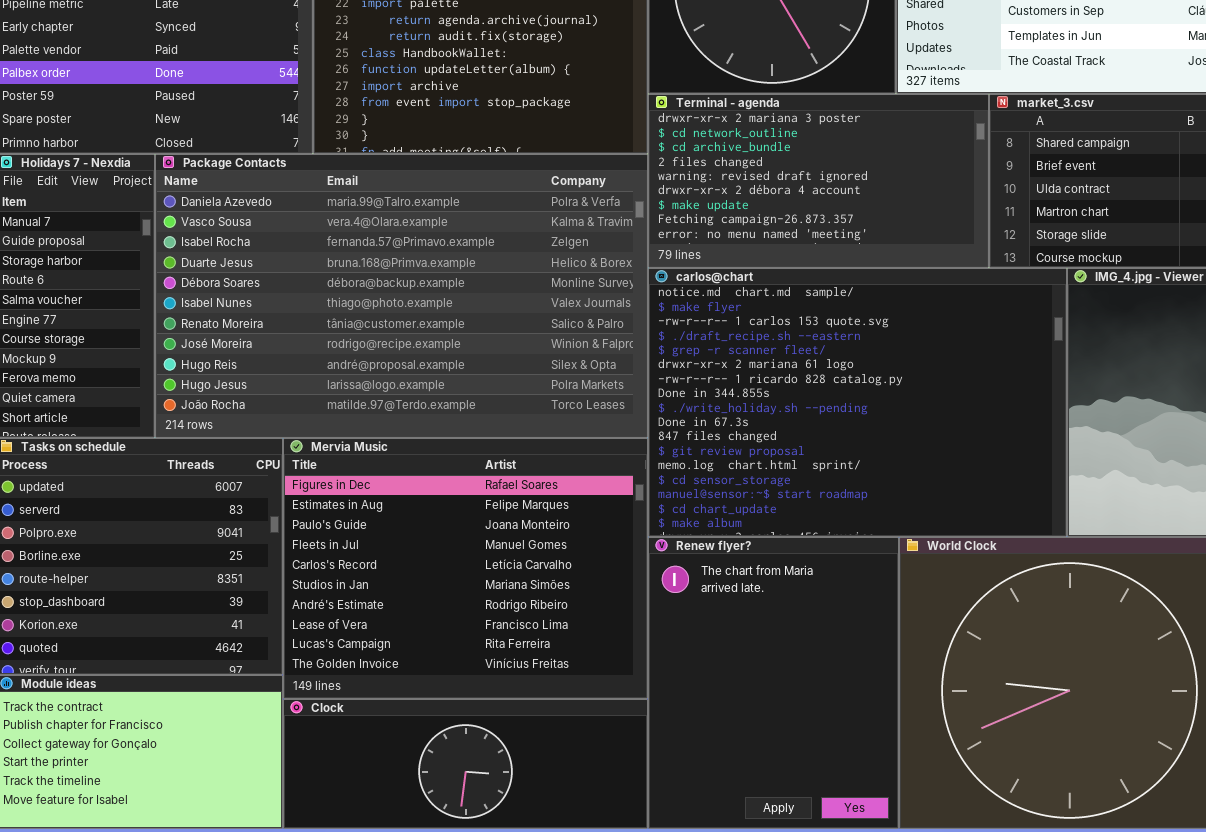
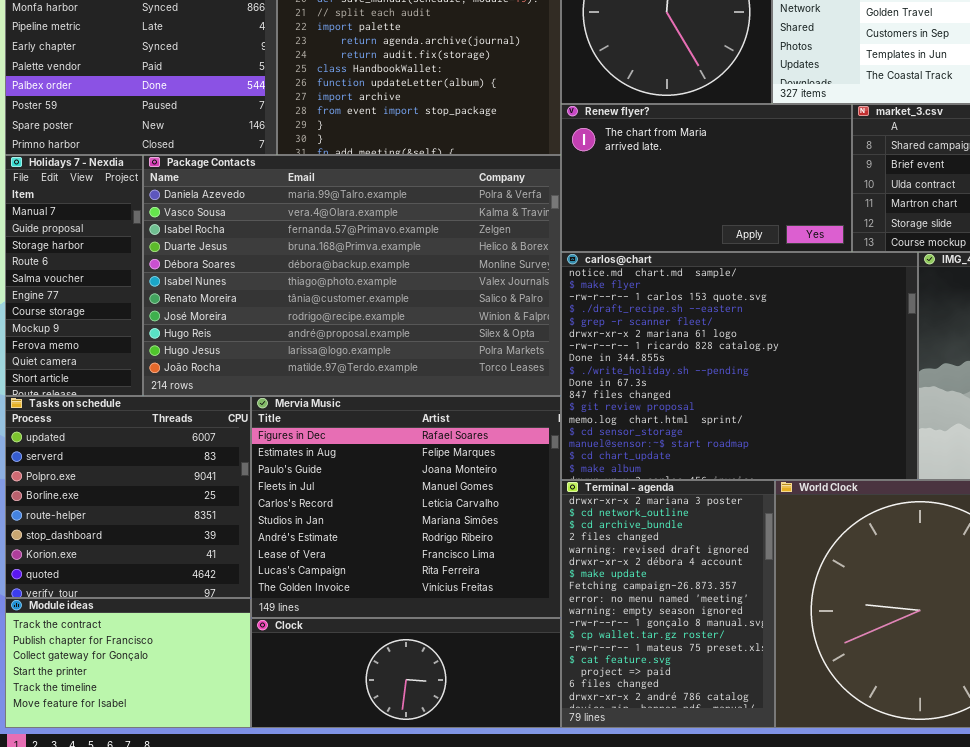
Terminal - agenda: [648,94,989,268] -> [561,480,775,728], moved, resized
Renew flyer?: [648,537,899,829] -> [561,104,852,252], moved, resized

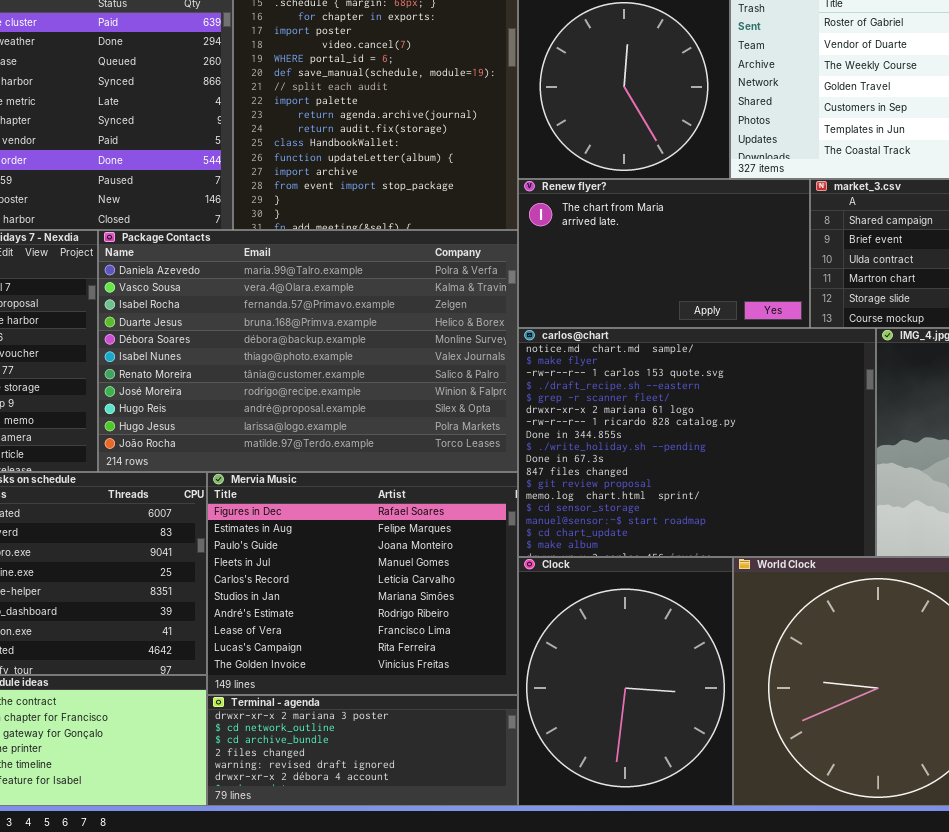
Terminal - agenda: [561,480,775,728] -> [207,695,518,806], moved, resized
Clock: [251,618,561,728] -> [518,557,733,806], moved, resized

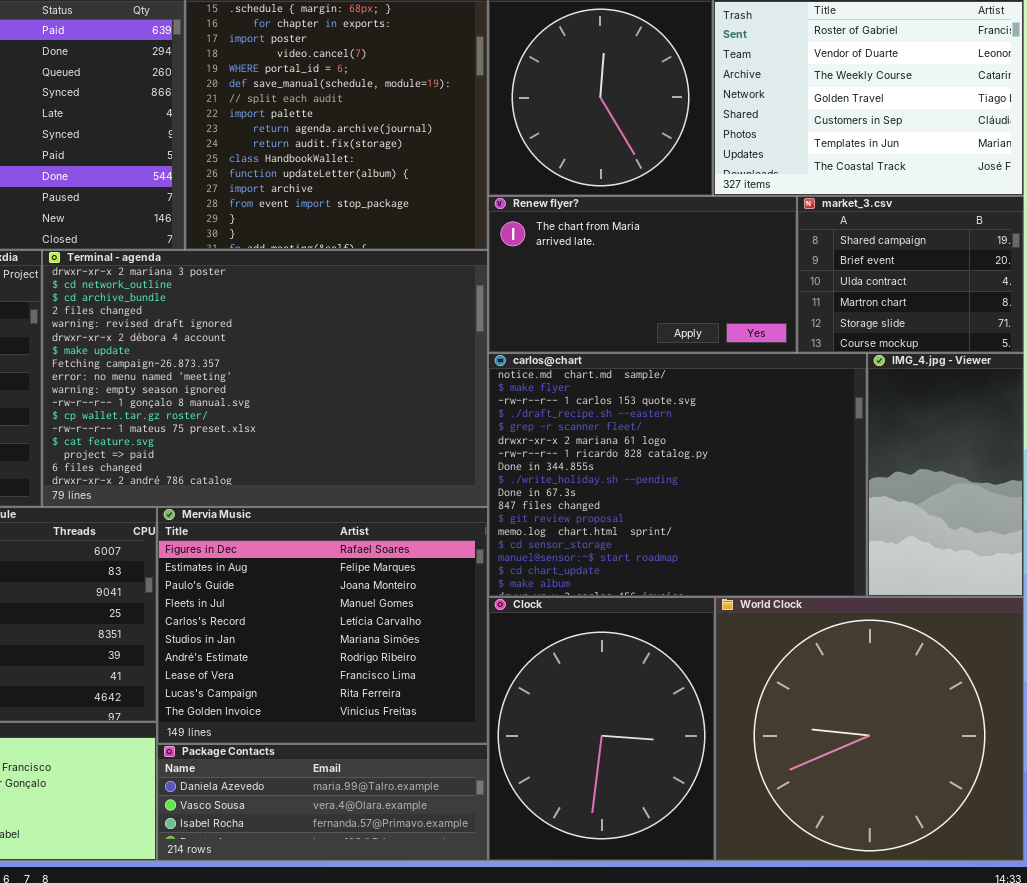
Package Contacts: [98,230,518,472] -> [157,744,488,861], moved, resized
Terminal - agenda: [207,695,518,806] -> [42,250,488,507], moved, resized

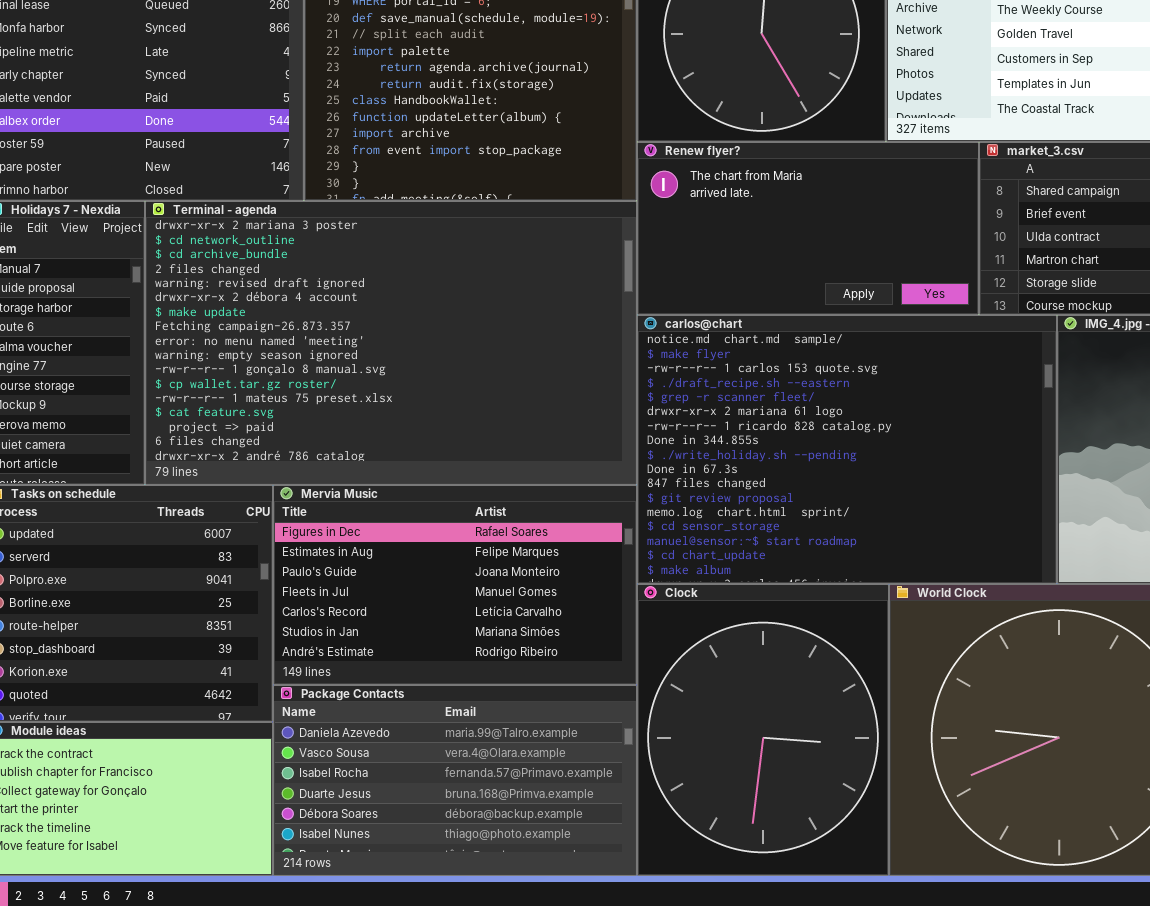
Mervia Music: [157,507,488,744] -> [273,485,637,685], resized
Package Contacts: [157,744,488,861] -> [273,685,637,876], resized

